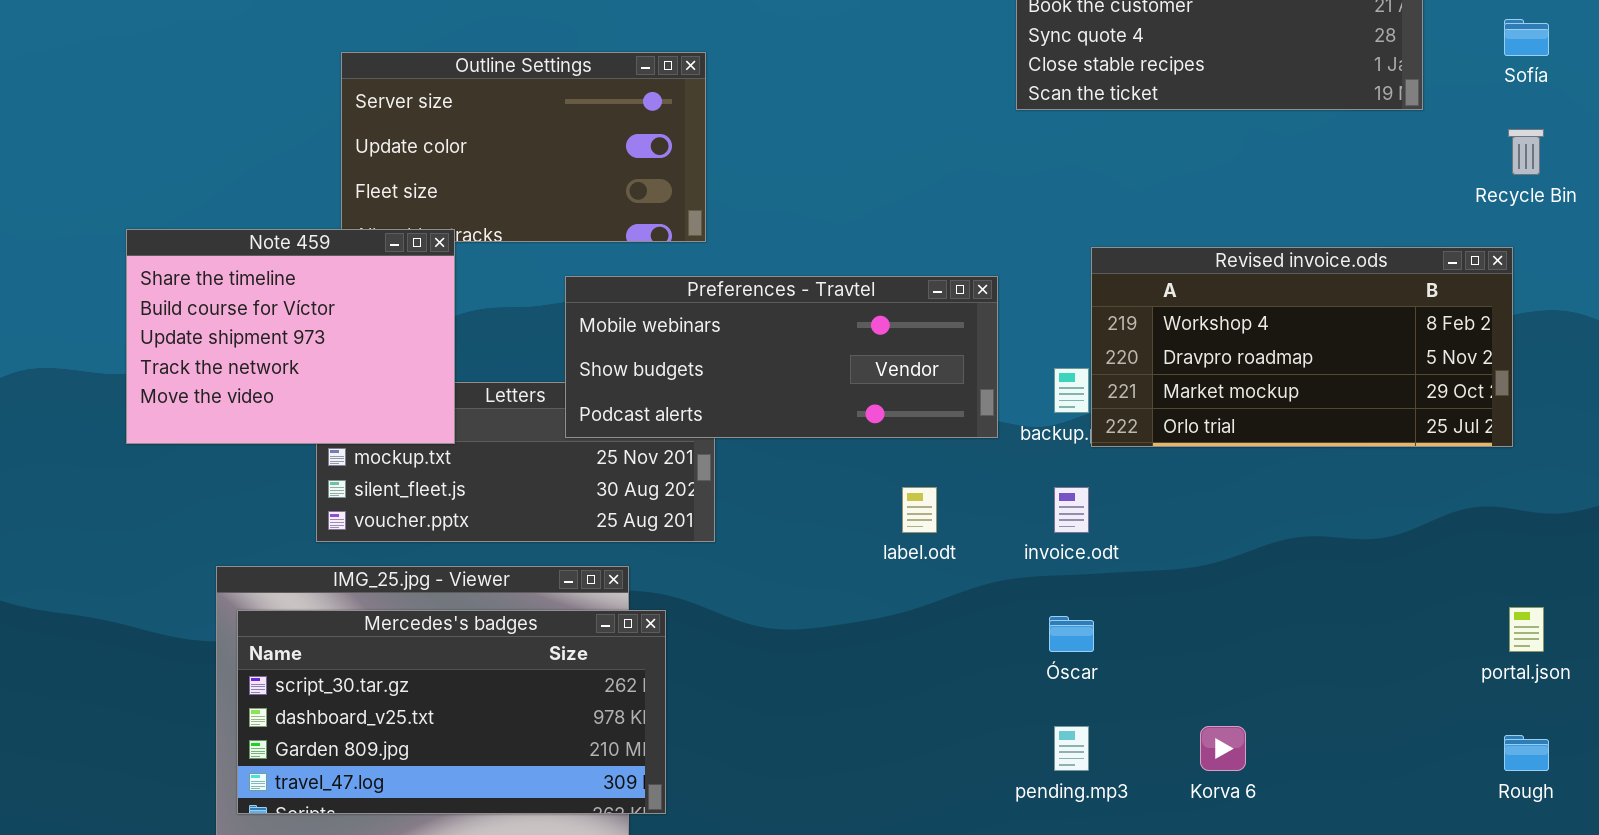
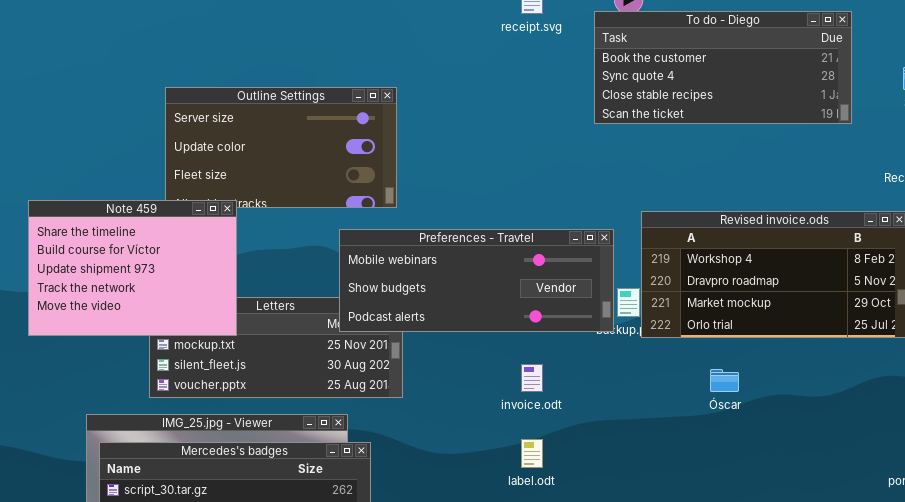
Preferences - Travtel: [565,276,998,438] -> [339,229,614,332], moved
label.odt: [902,487,937,533] -> [521,439,543,468], moved
invoice.odt: [1054,487,1089,533] -> [521,364,543,392], moved
Óscar: [1049,616,1094,652] -> [710,369,739,392], moved

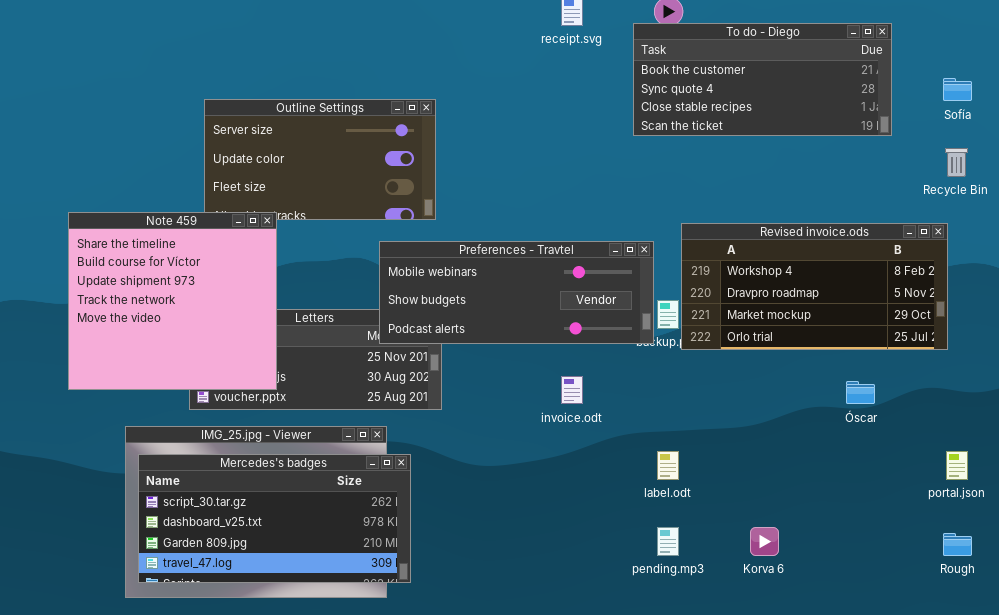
Note 459: [28,200,237,336] -> [68,212,277,390], resized
Óscar: [710,369,739,392] -> [846,381,875,404], moved
label.odt: [521,439,543,468] -> [657,451,679,480], moved

